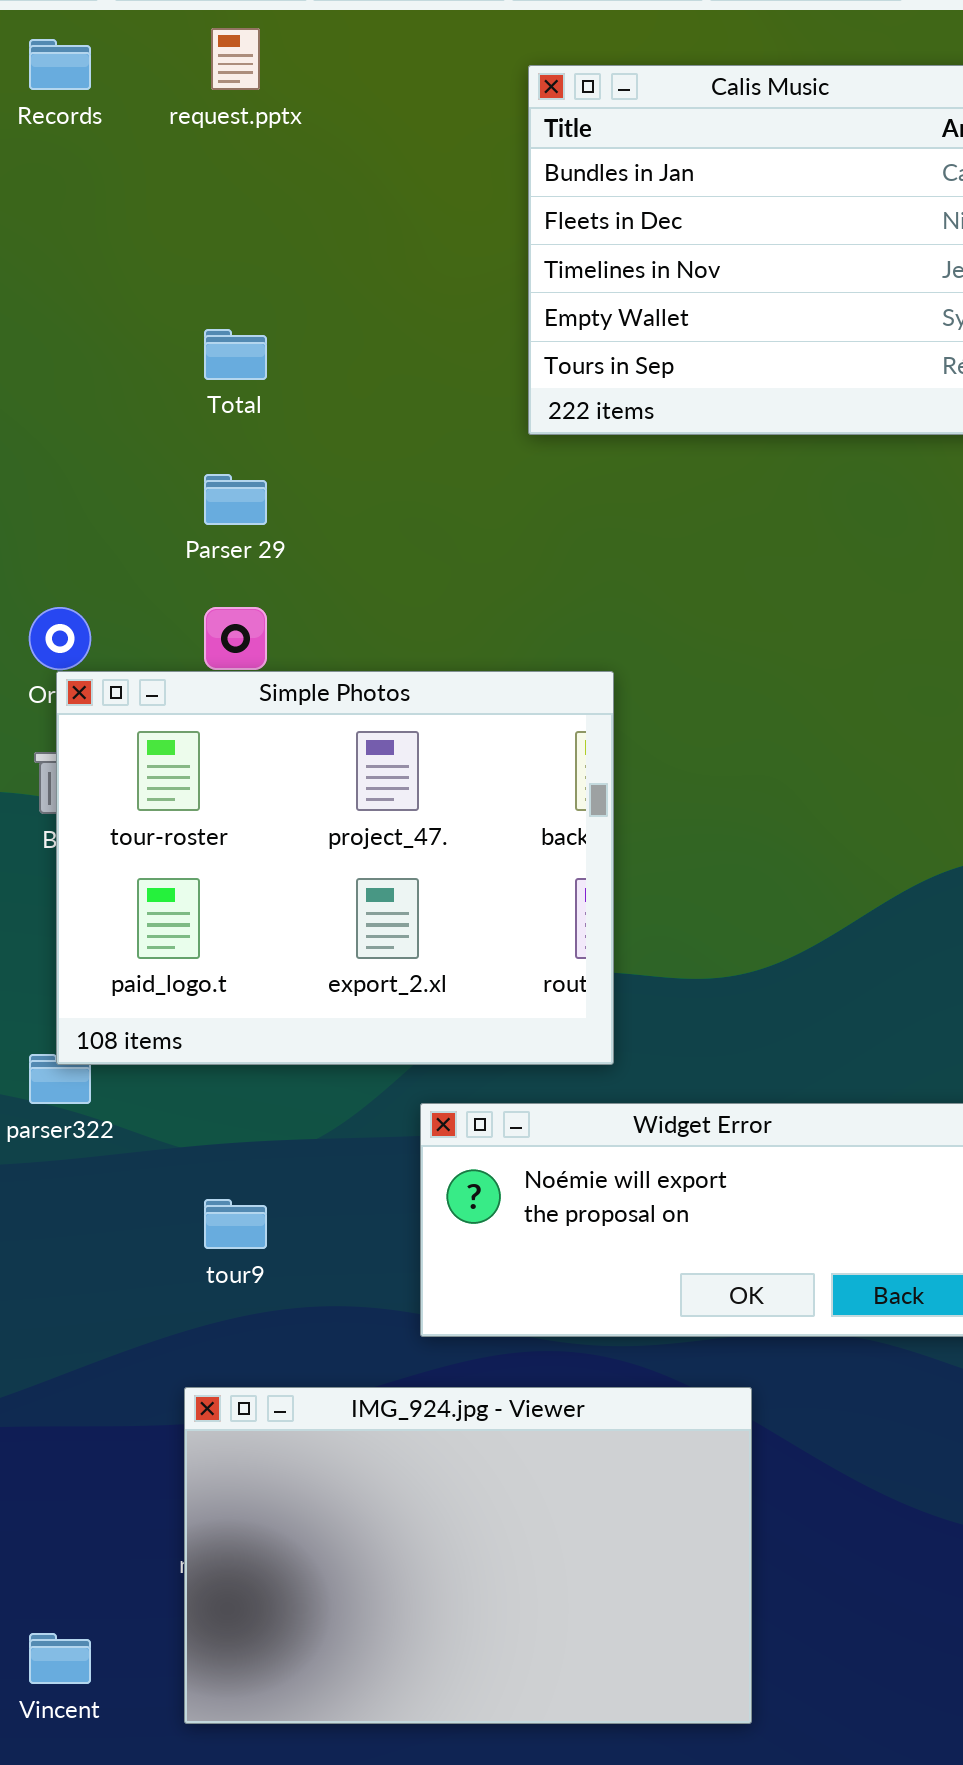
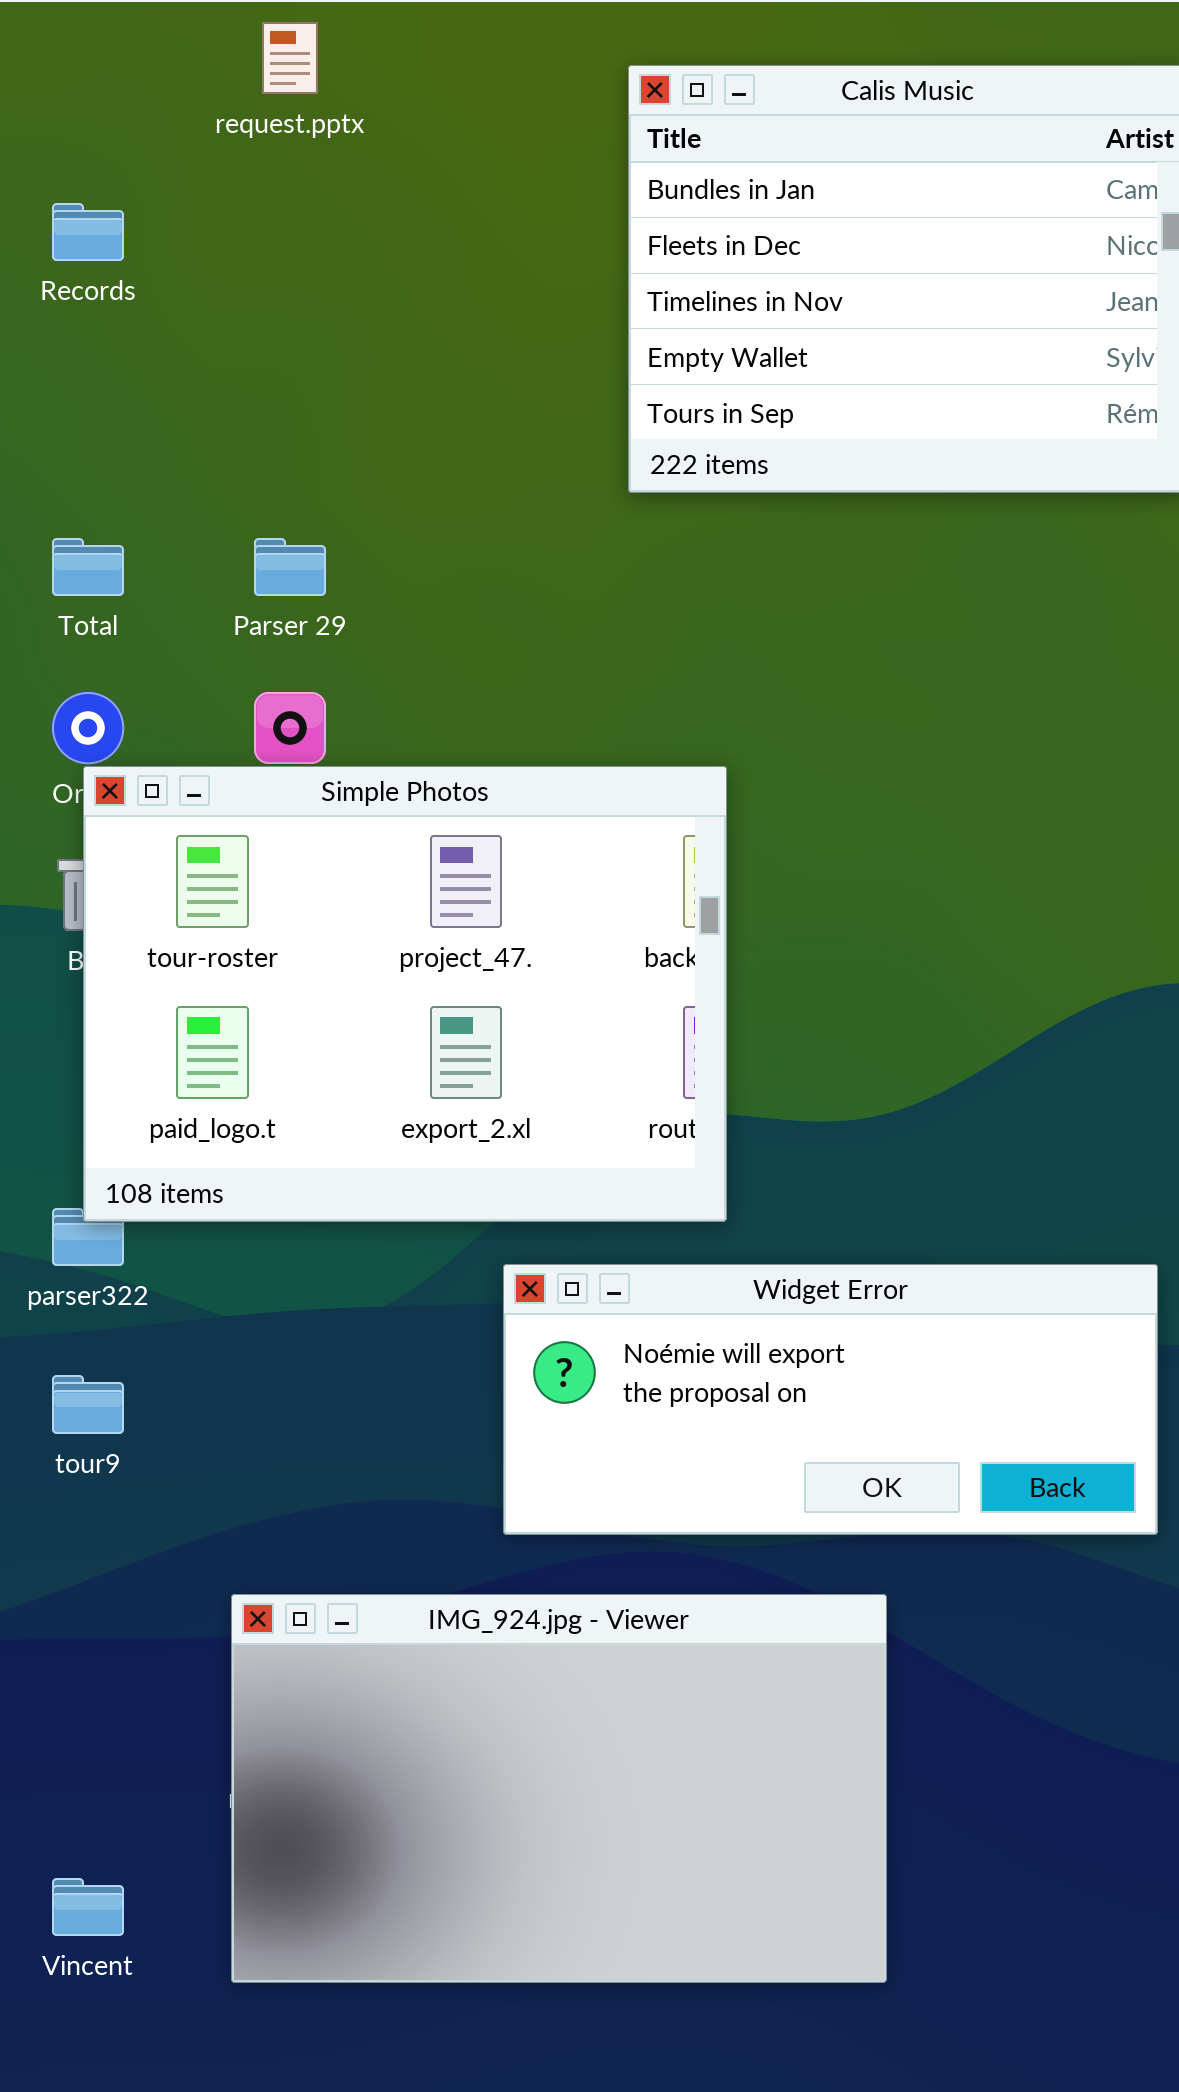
Records: [29,39,91,90] -> [52,203,124,261], moved
Total: [204,329,267,380] -> [52,538,124,596], moved
tour9: [204,1199,267,1249] -> [52,1375,124,1434], moved

